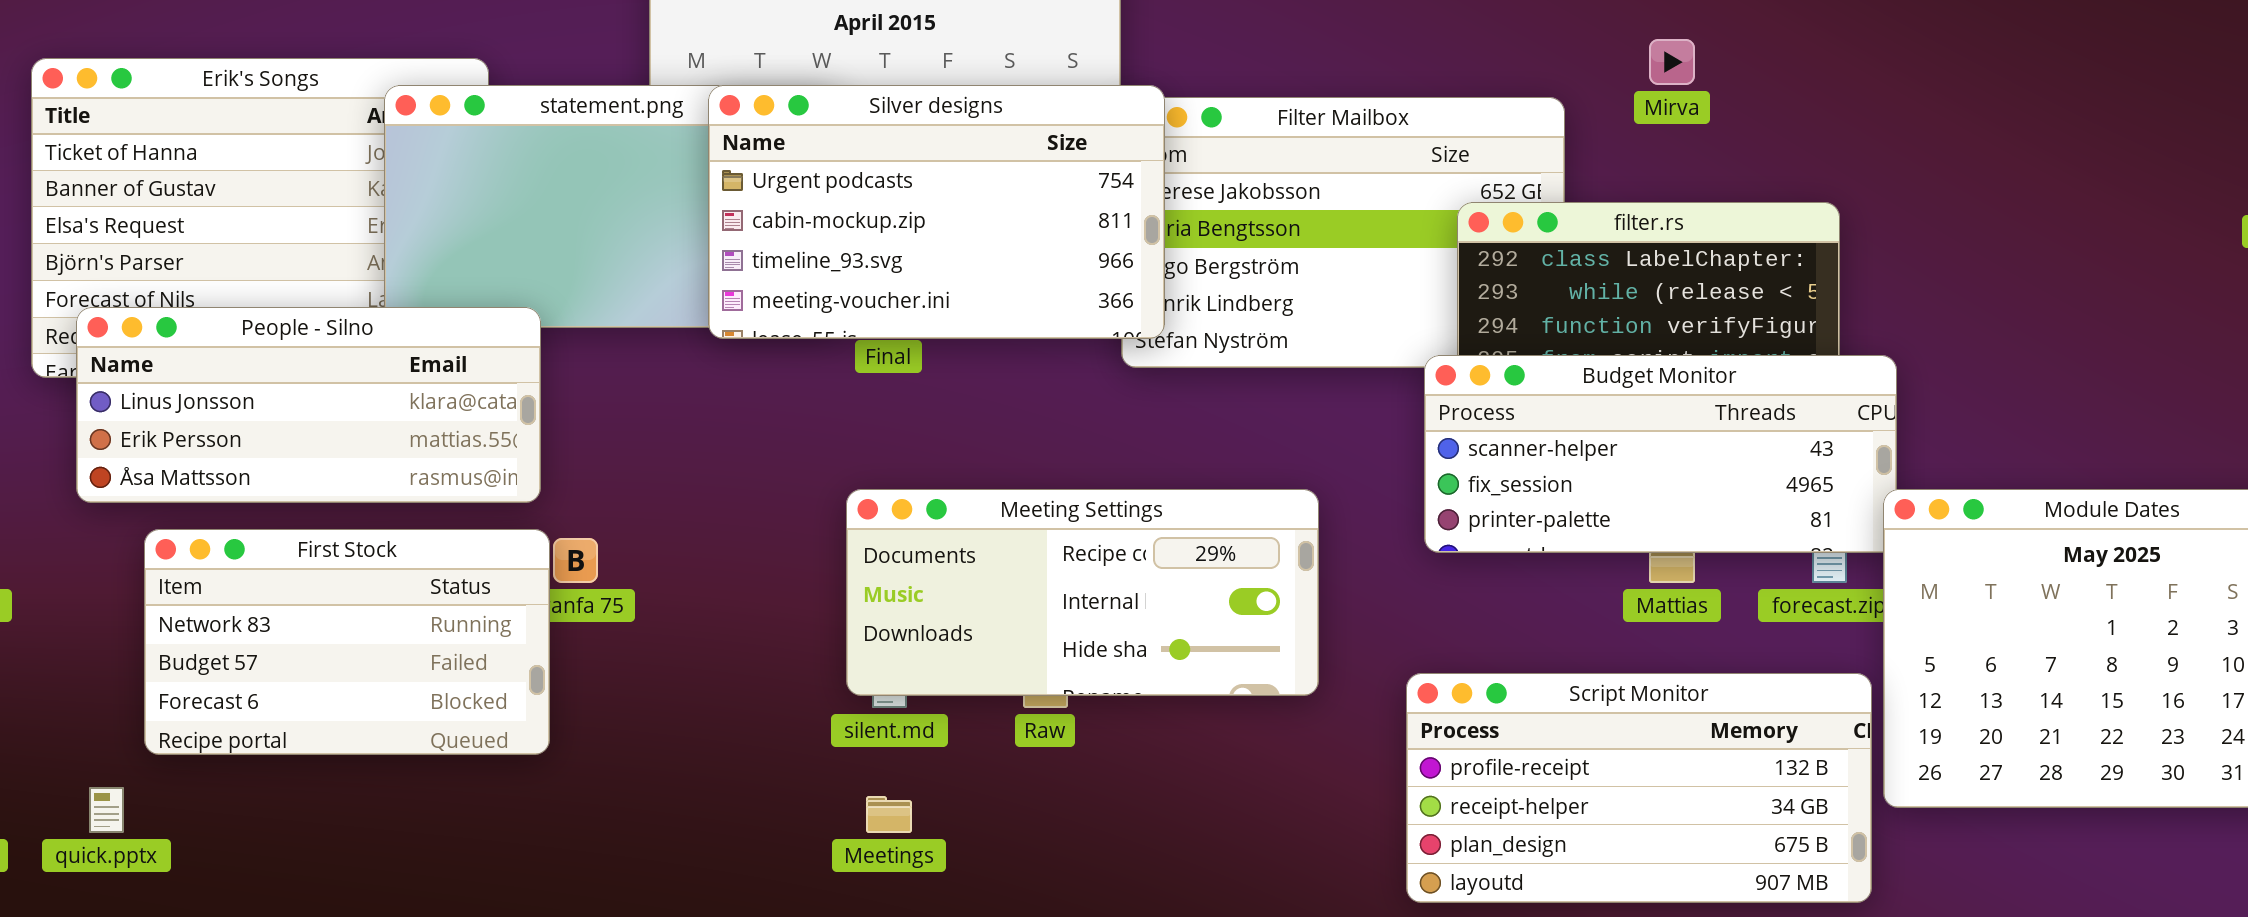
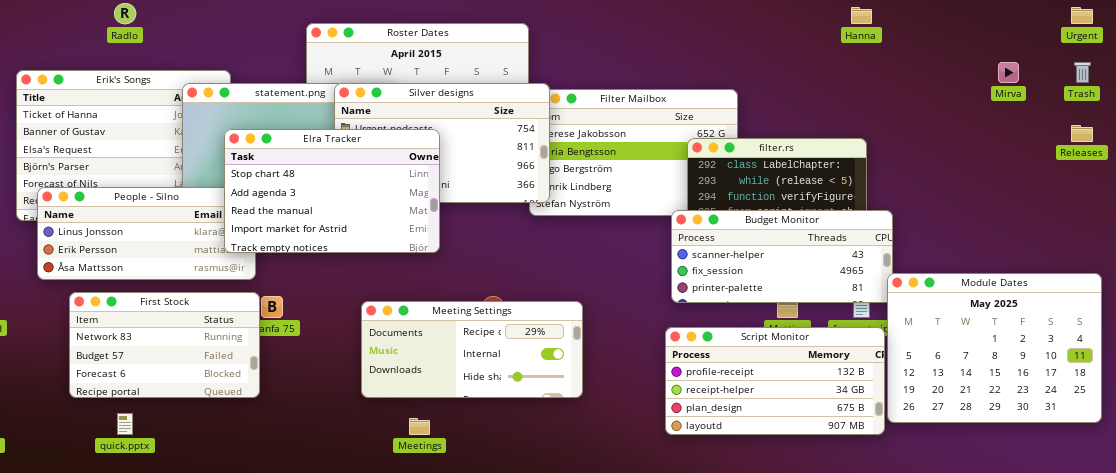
Mirva: [1649,39,1695,85] -> [998,62,1019,83], moved
Elra Tracker: none -> [224,129,440,253], opened
Meeting Settings: [846,489,1319,696] -> [361,301,583,398], moved
Script Monitor: [1406,673,1872,903] -> [665,327,885,435], moved
quick.pptx: [89,787,124,833] -> [117,413,133,435], moved

